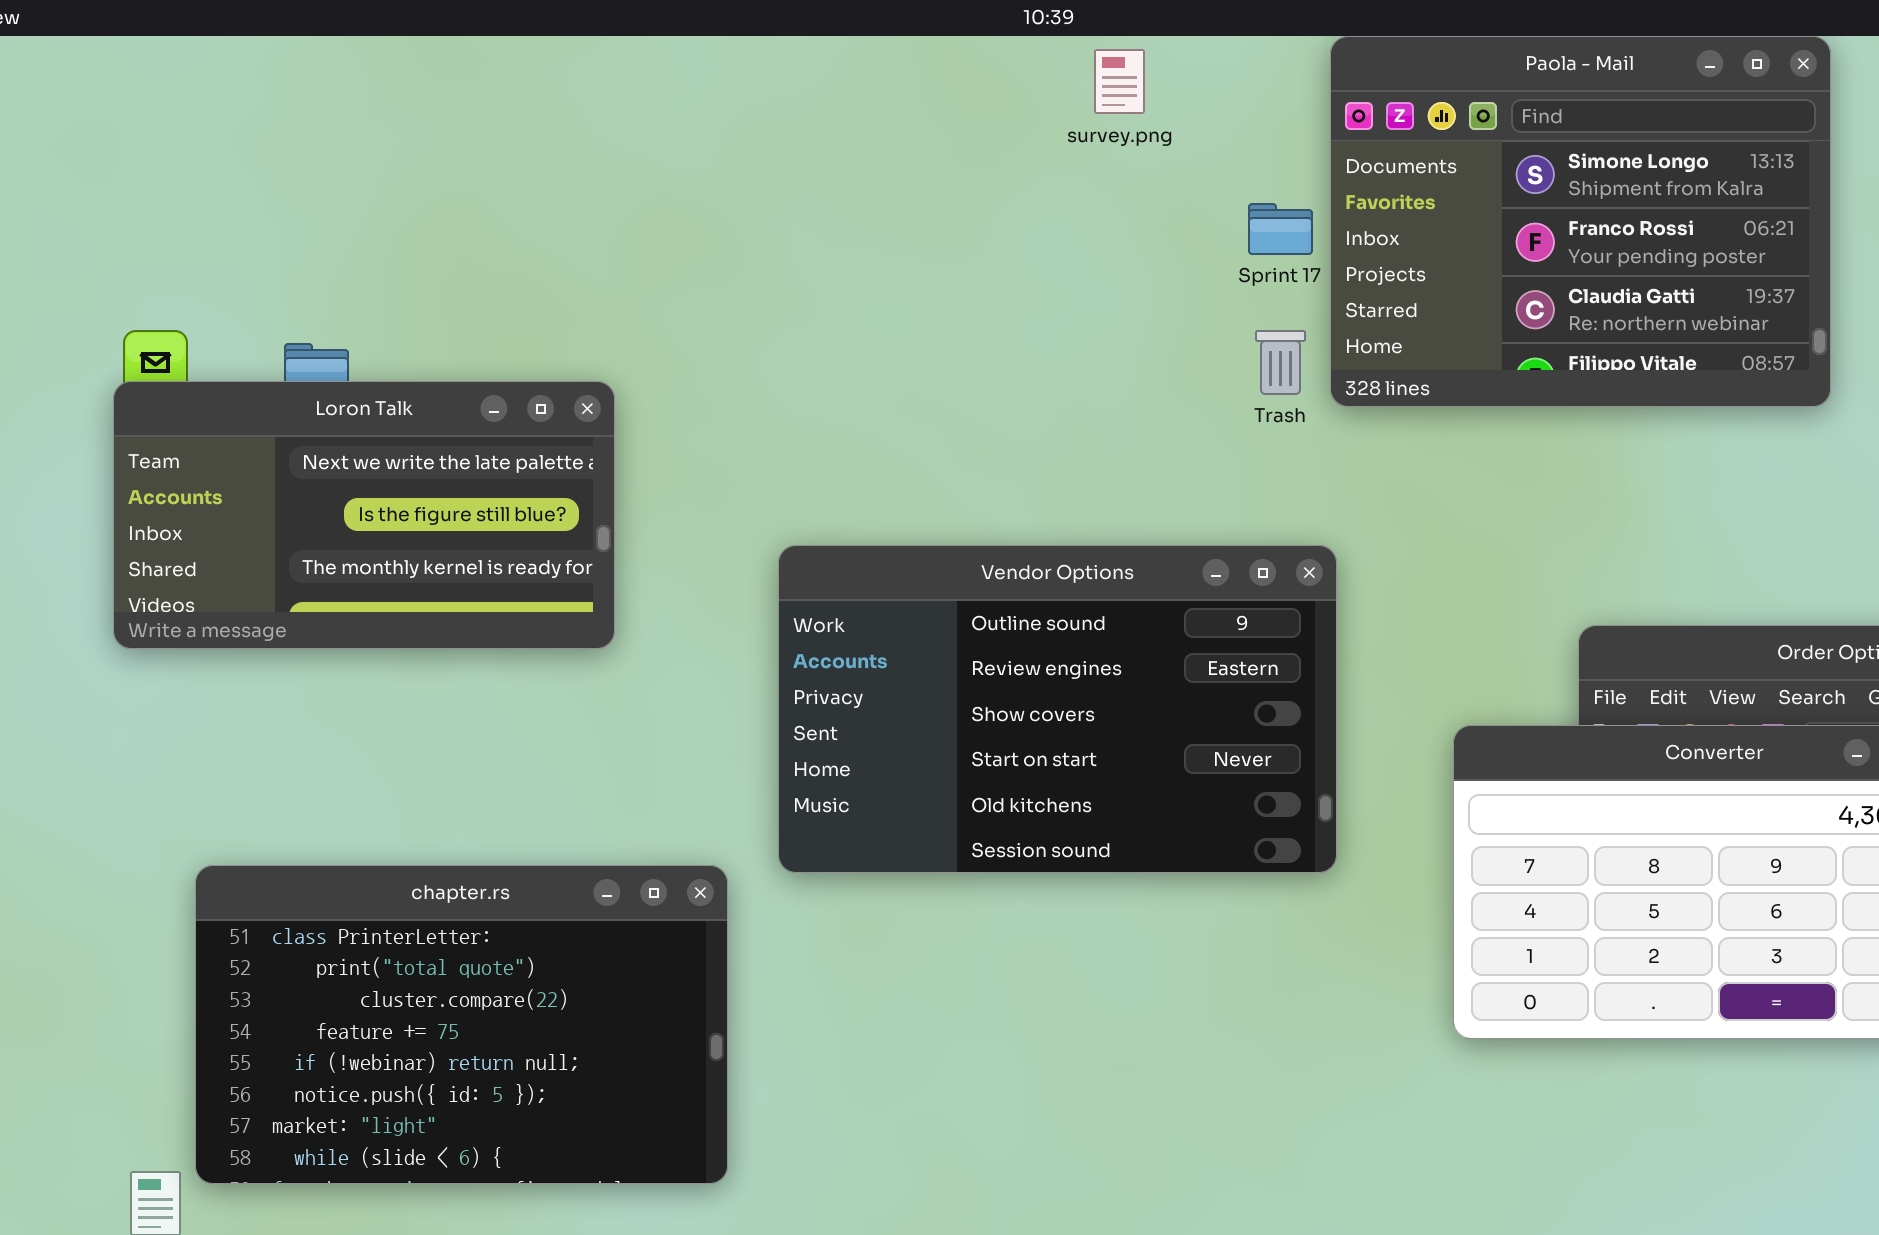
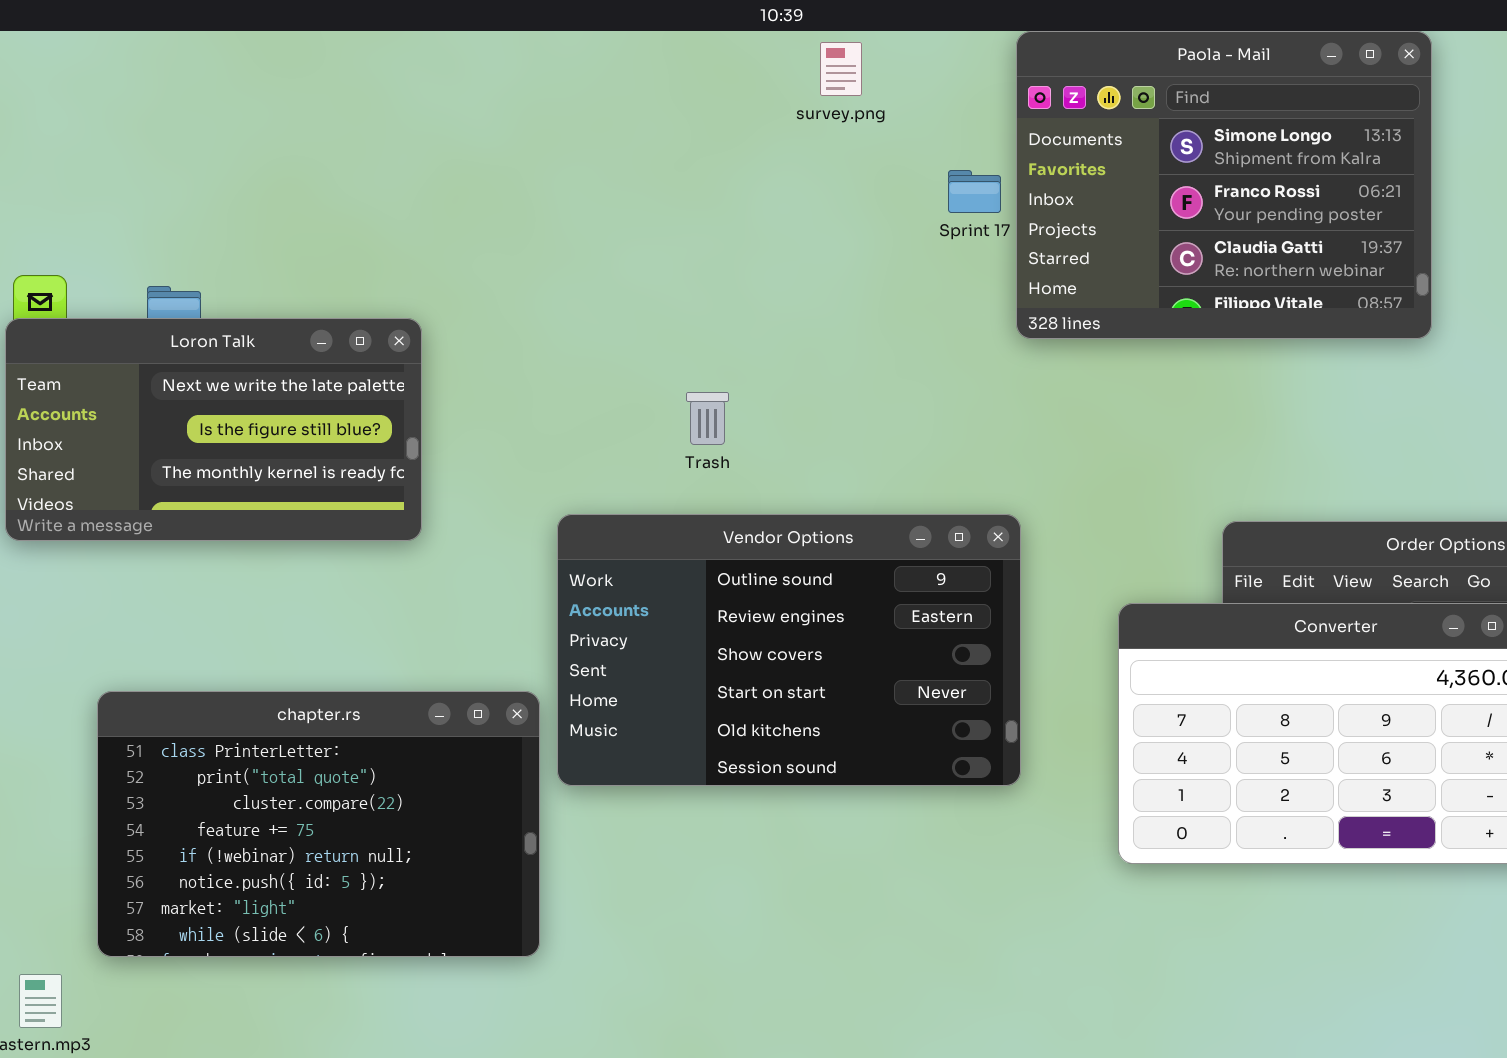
Trash: [1255,330,1306,395] -> [686,392,729,445], moved
Vendor Options: [778,545,1337,873] -> [557,514,1021,786], moved
chapter.rs: [195,865,728,1184] -> [97,691,540,957], moved

